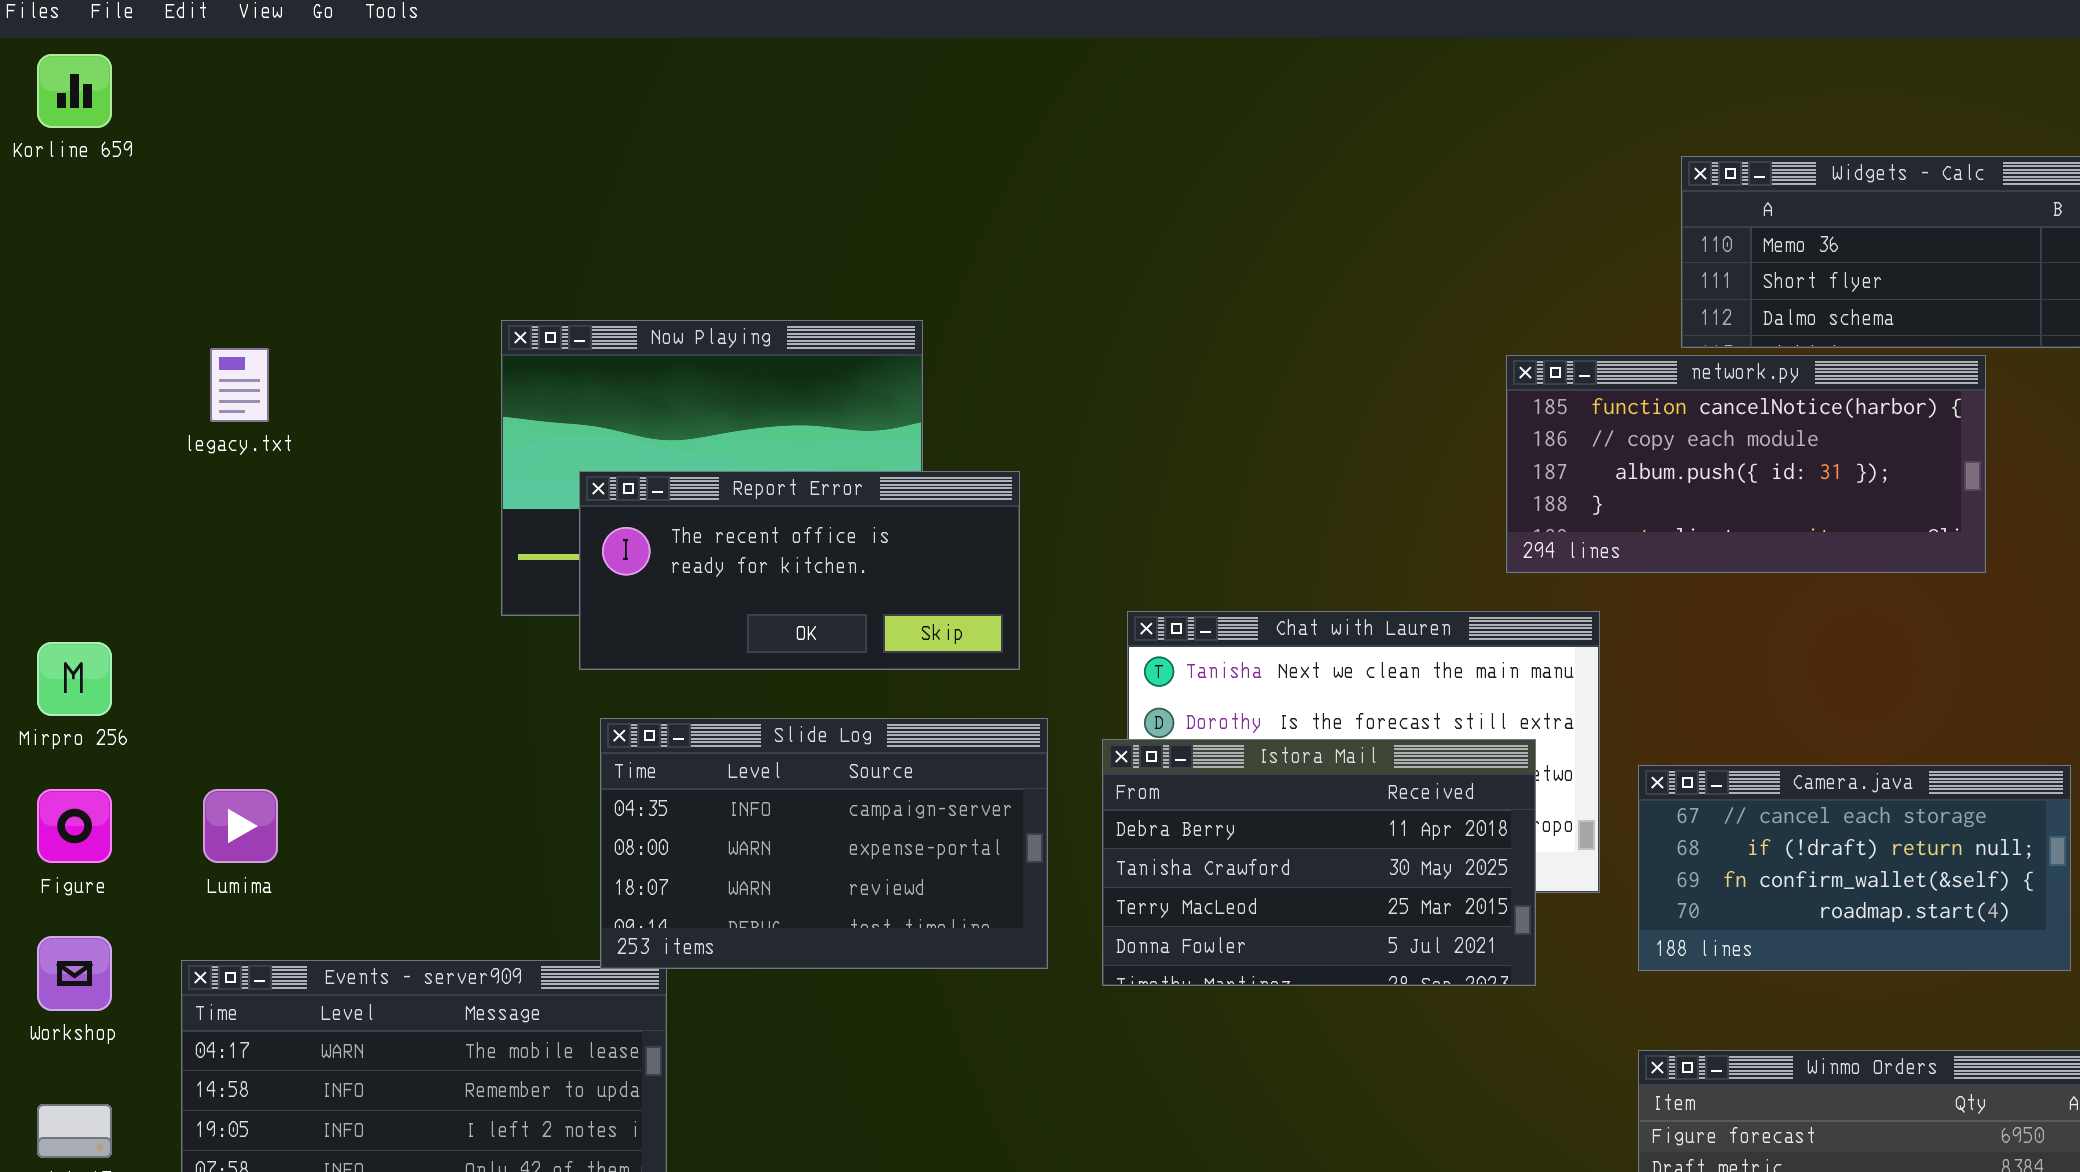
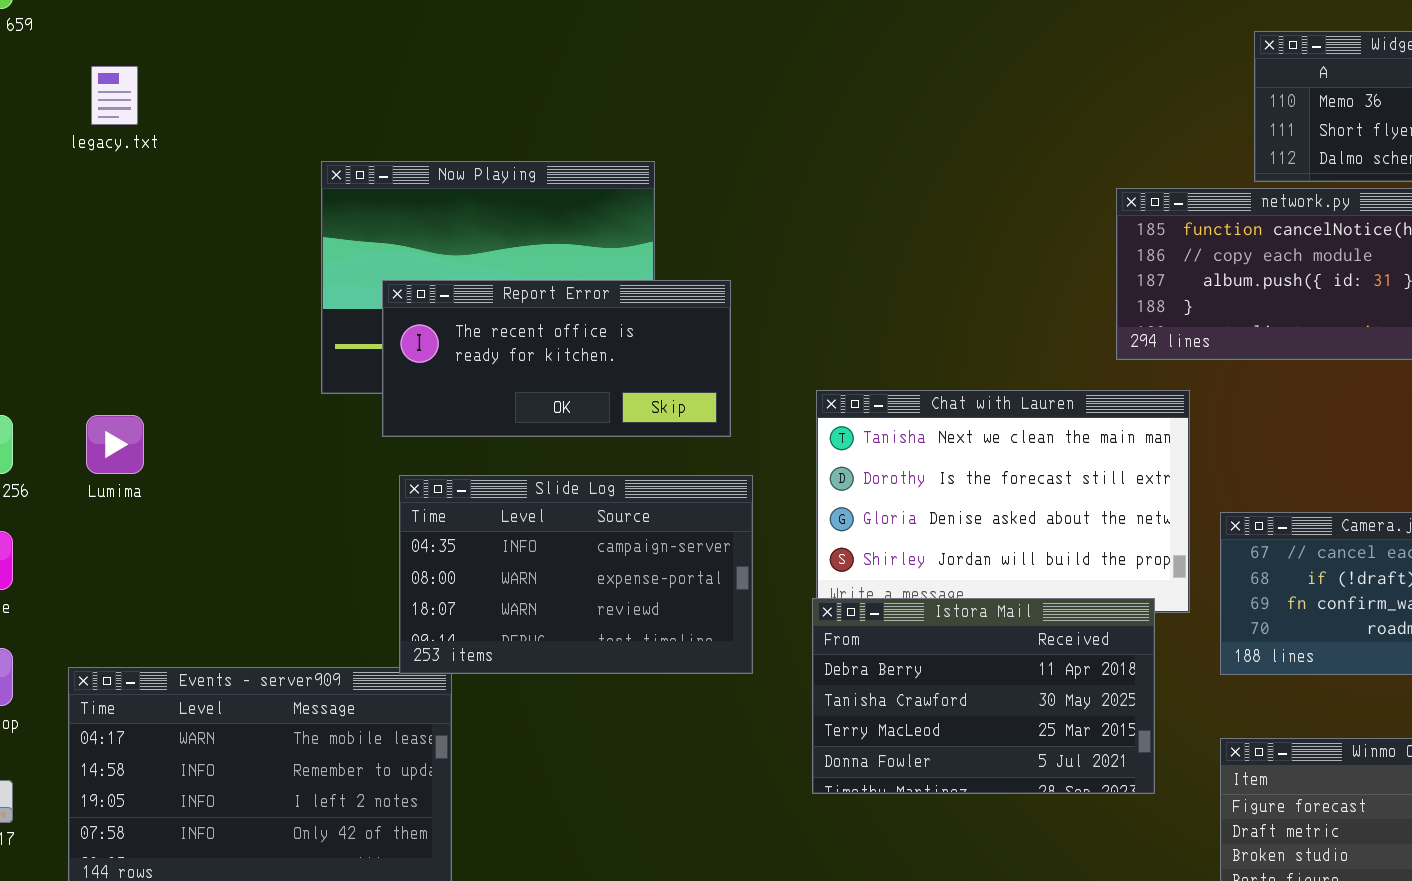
legacy.txt: [210,348,269,422] -> [91,66,138,125], moved
Istora Mail: [1102,739,1536,986] -> [812,598,1155,794], moved
Lumima: [203,789,278,863] -> [86,415,144,474], moved

